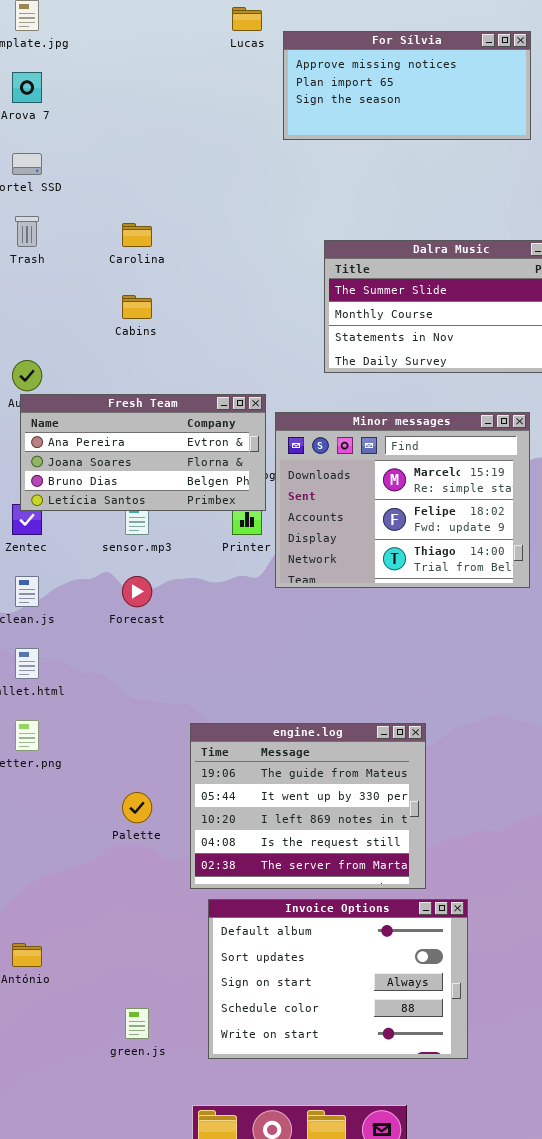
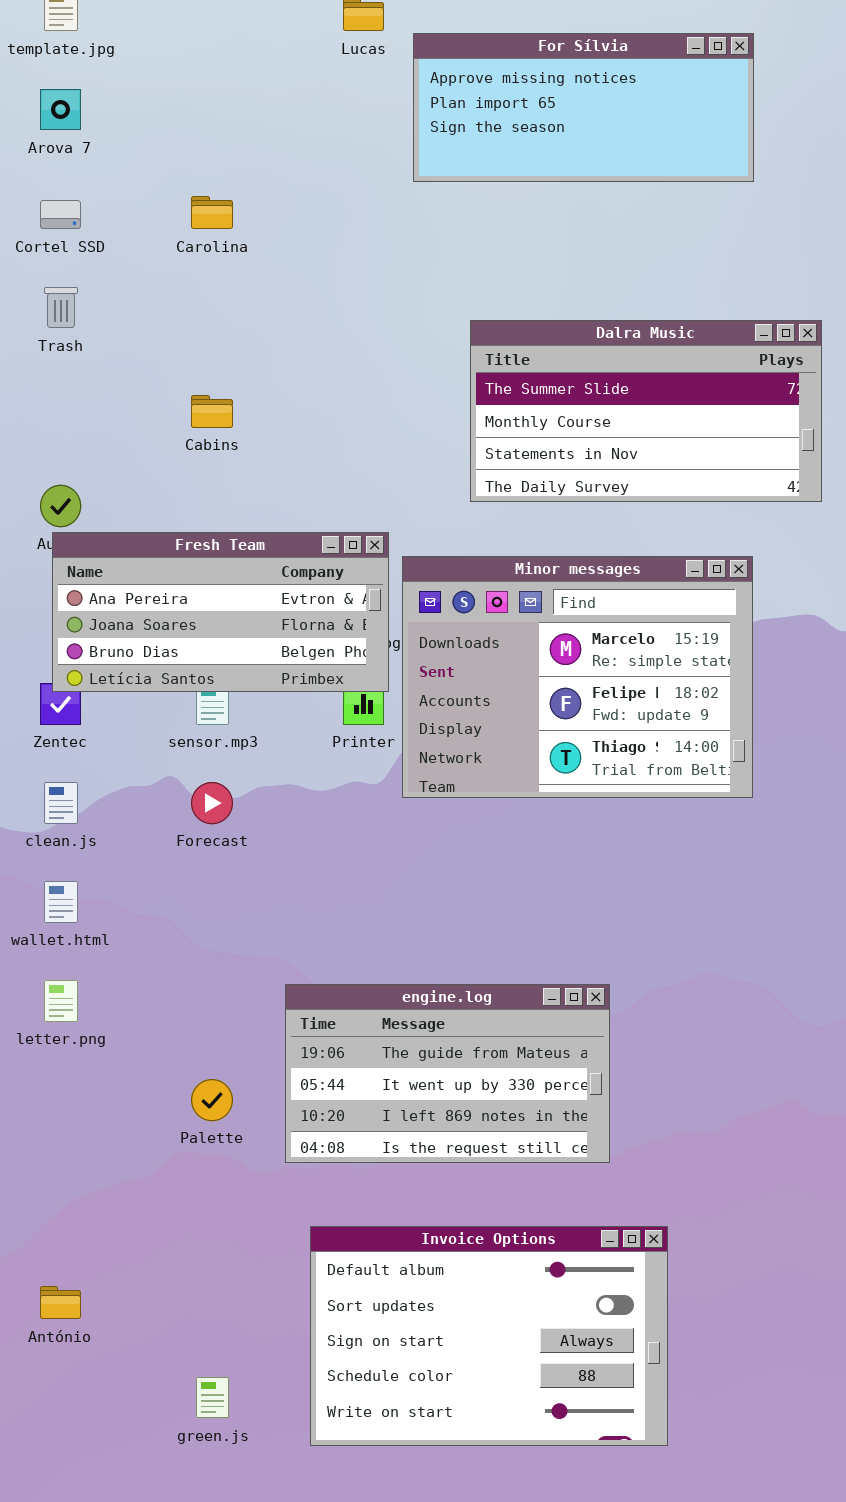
Carolina: [122,223,152,247] -> [191,196,233,229], moved
engine.log: [190,723,426,889] -> [285,984,610,1163], resized

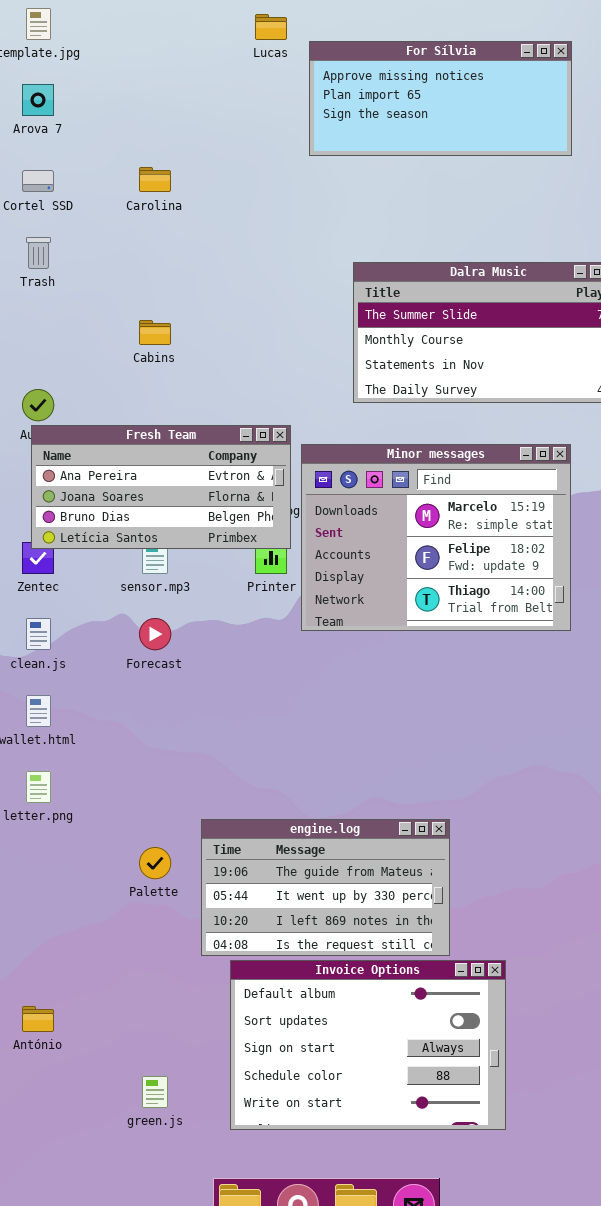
engine.log: [285,984,610,1163] -> [201,819,450,956], moved

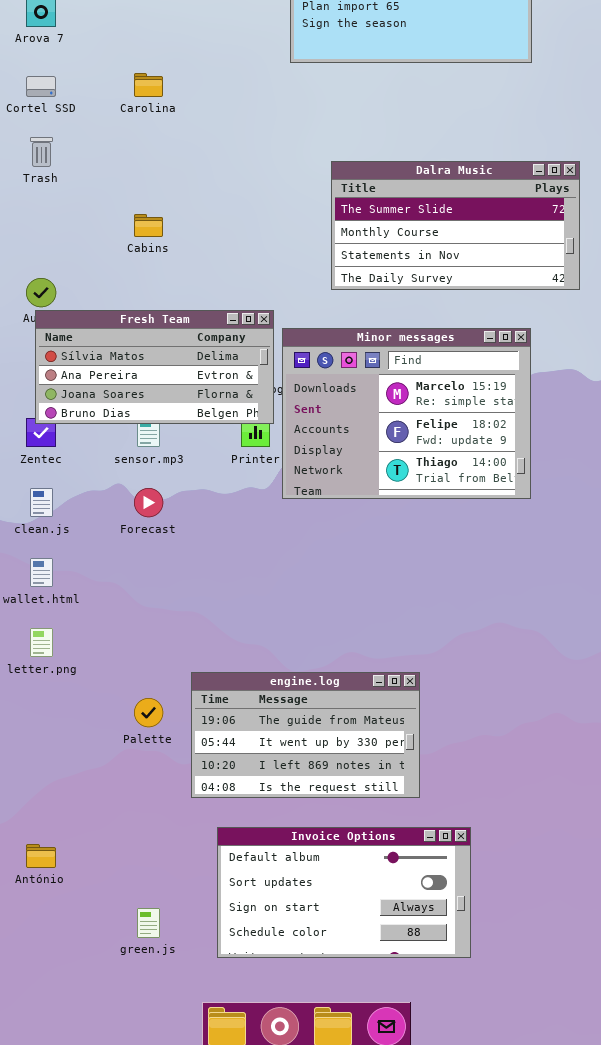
Fresh Team: [31,425,291,549] -> [35,310,274,424], scrolled up 1 row
Invoice Options: [230,960,506,1130] -> [217,827,471,958], resized

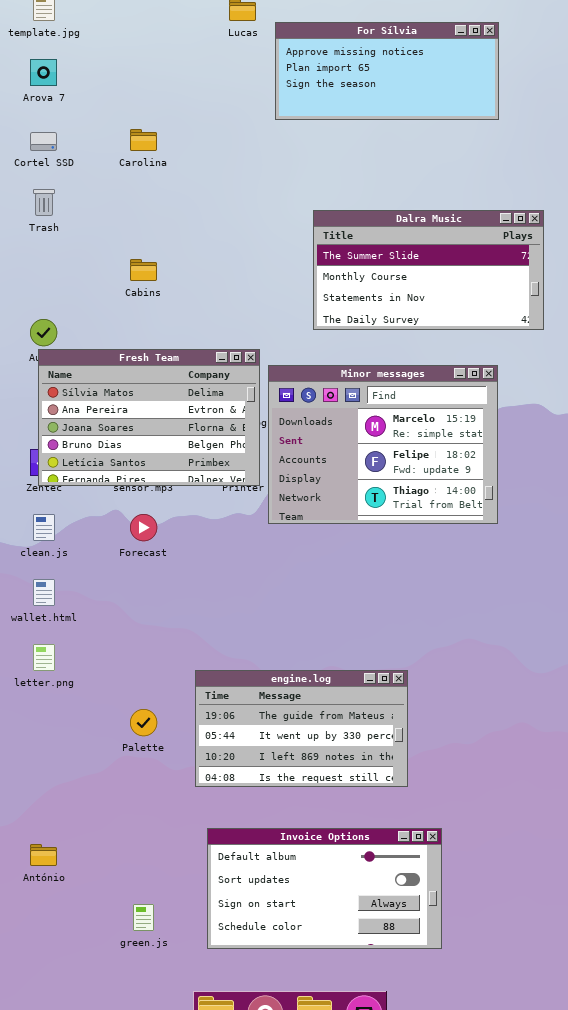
Fresh Team: [35,310,274,424] -> [38,349,260,486], resized
engine.log: [191,672,420,798] -> [195,670,408,787], moved

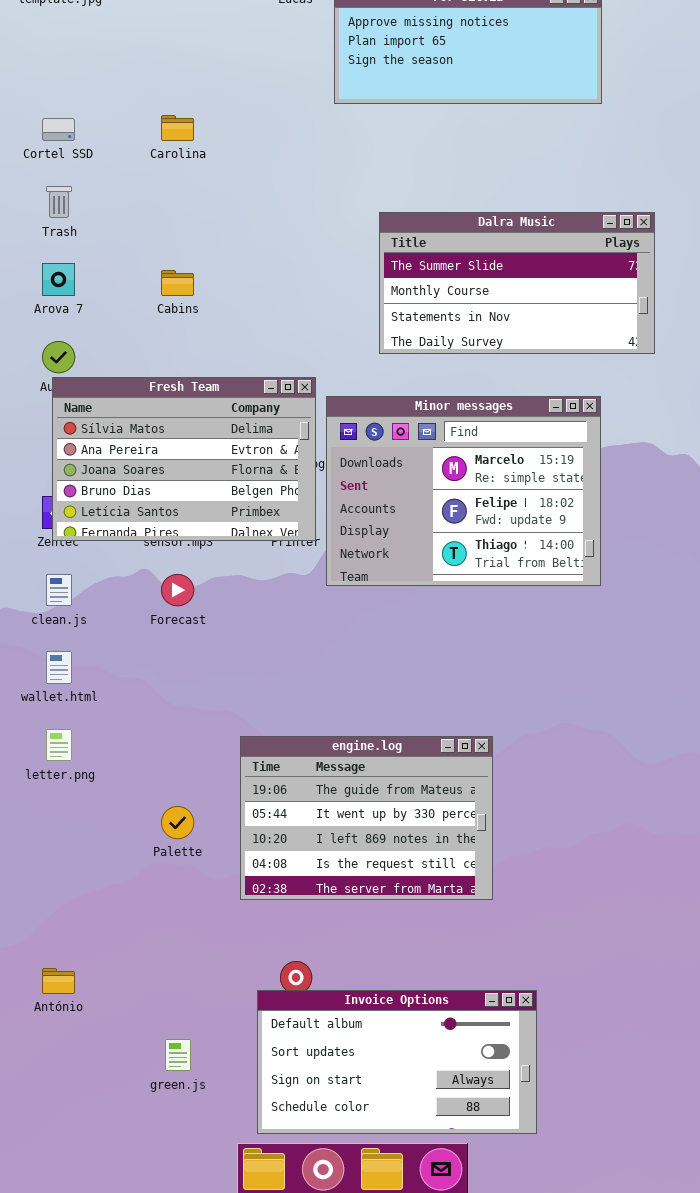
Arova 7: [30,59,57,86] -> [42,263,75,296], moved
engine.log: [195,670,408,787] -> [240,736,493,900], resized
Invoice Options: [207,828,442,949] -> [257,990,537,1134], moved

